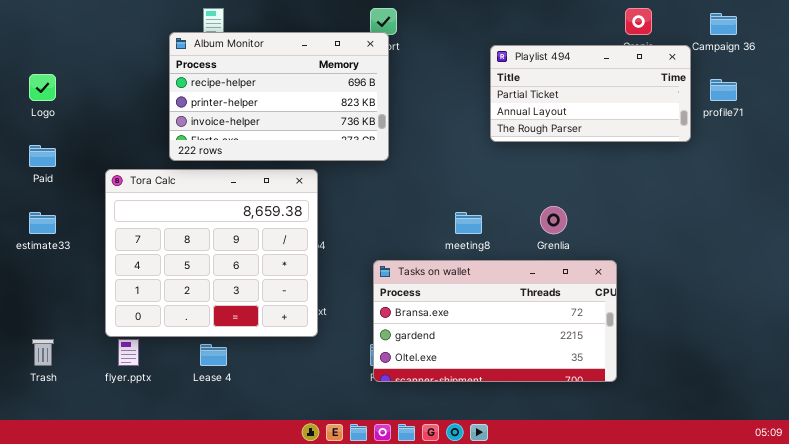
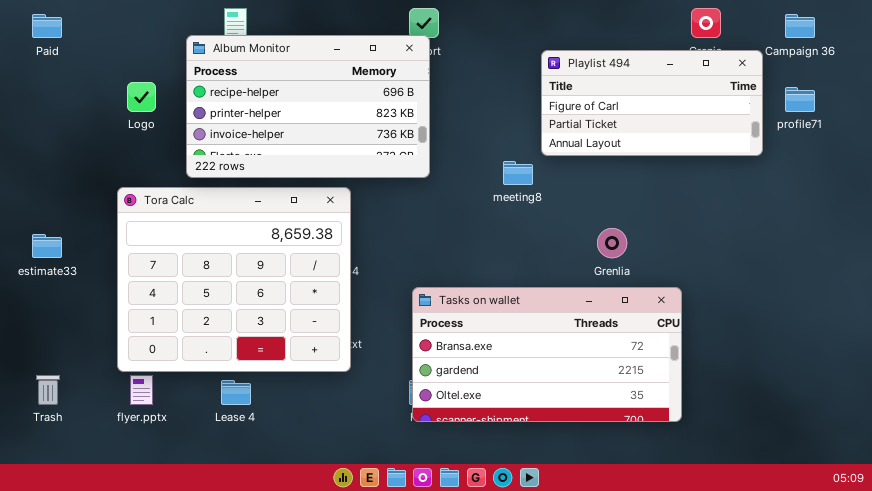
Playlist 494: [490,45,691,142] -> [541,50,763,156], scrolled up 1 row
Logo: [29,74,56,101] -> [127,82,156,112], moved
Paid: [29,145,56,167] -> [32,14,62,38], moved
meeting8: [455,212,482,234] -> [503,161,533,185], moved

